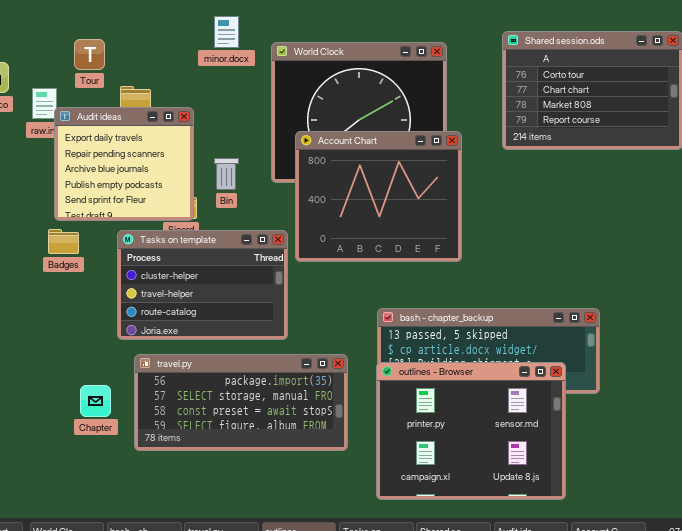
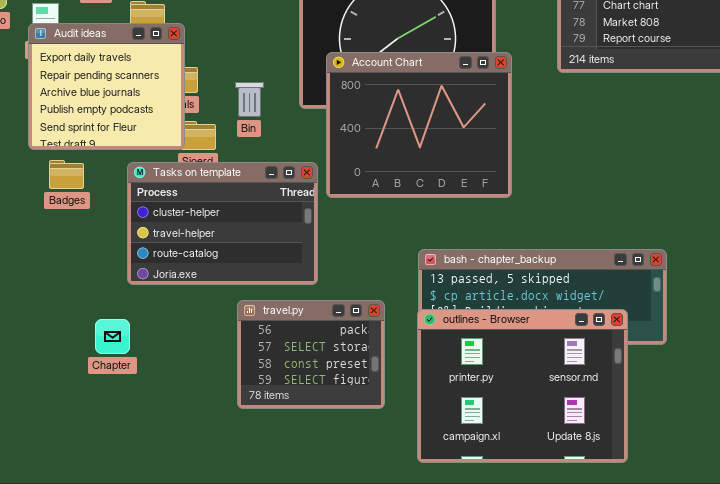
Audit ideas: [54,107,194,221] -> [28,23,185,150], moved
travel.py: [134,354,348,451] -> [237,300,385,409], resized
Chapter: [80,385,111,417] -> [95,319,130,354], moved

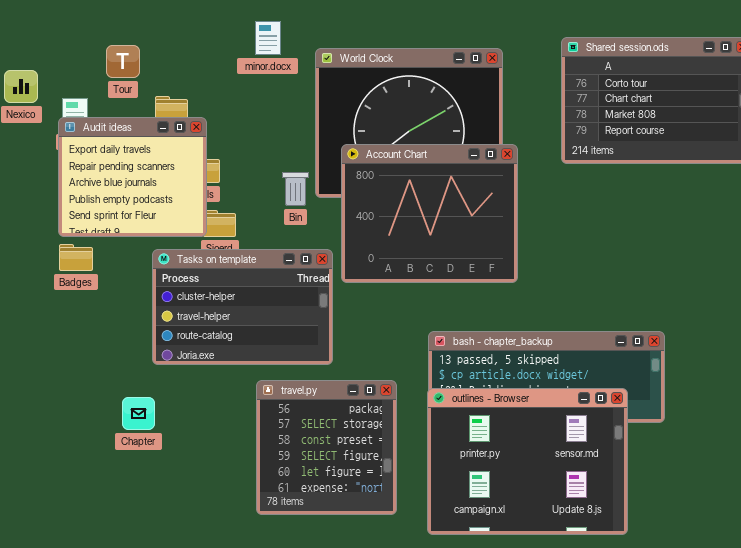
Bin: [235,82,264,117] -> [282,172,309,206], moved
Badges: [49,160,84,189] -> [59,244,93,271], moved
travel.py: [237,300,385,409] -> [256,380,397,515], resized

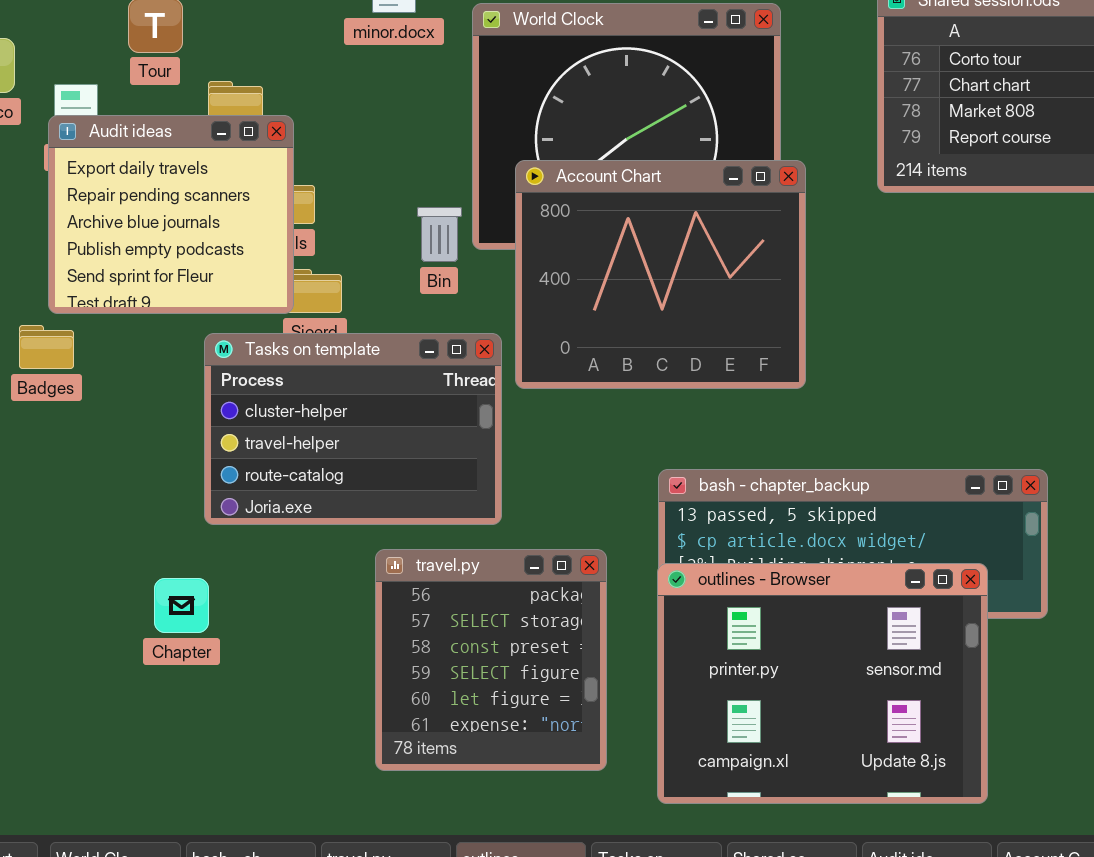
Badges: [59,244,93,271] -> [19,325,74,369], moved

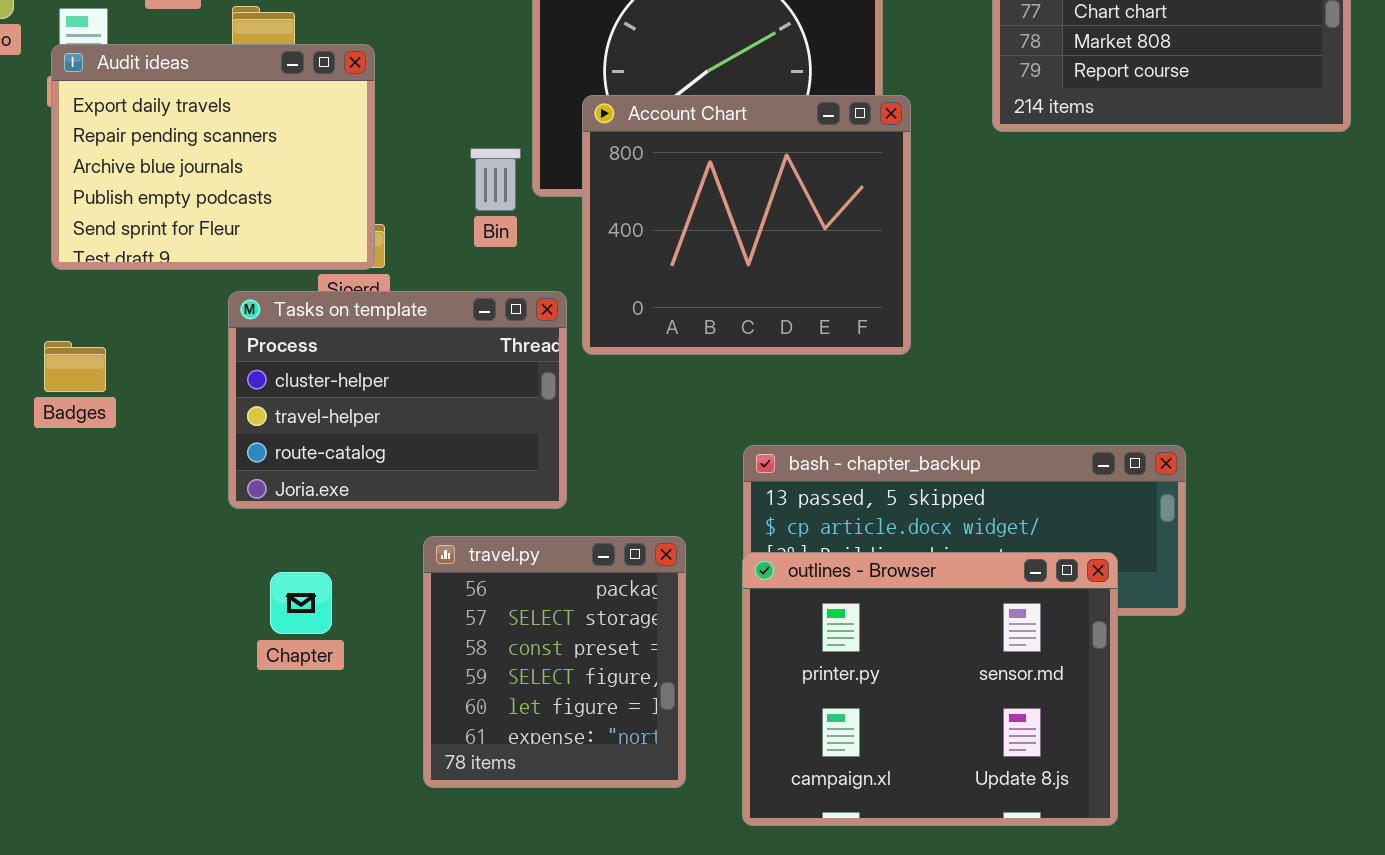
Audit ideas: [48,115,294,314] -> [51,44,375,270], resized
Badges: [19,325,74,369] -> [44,341,106,392], moved
Chapter: [154,578,209,633] -> [270,572,332,634], moved

